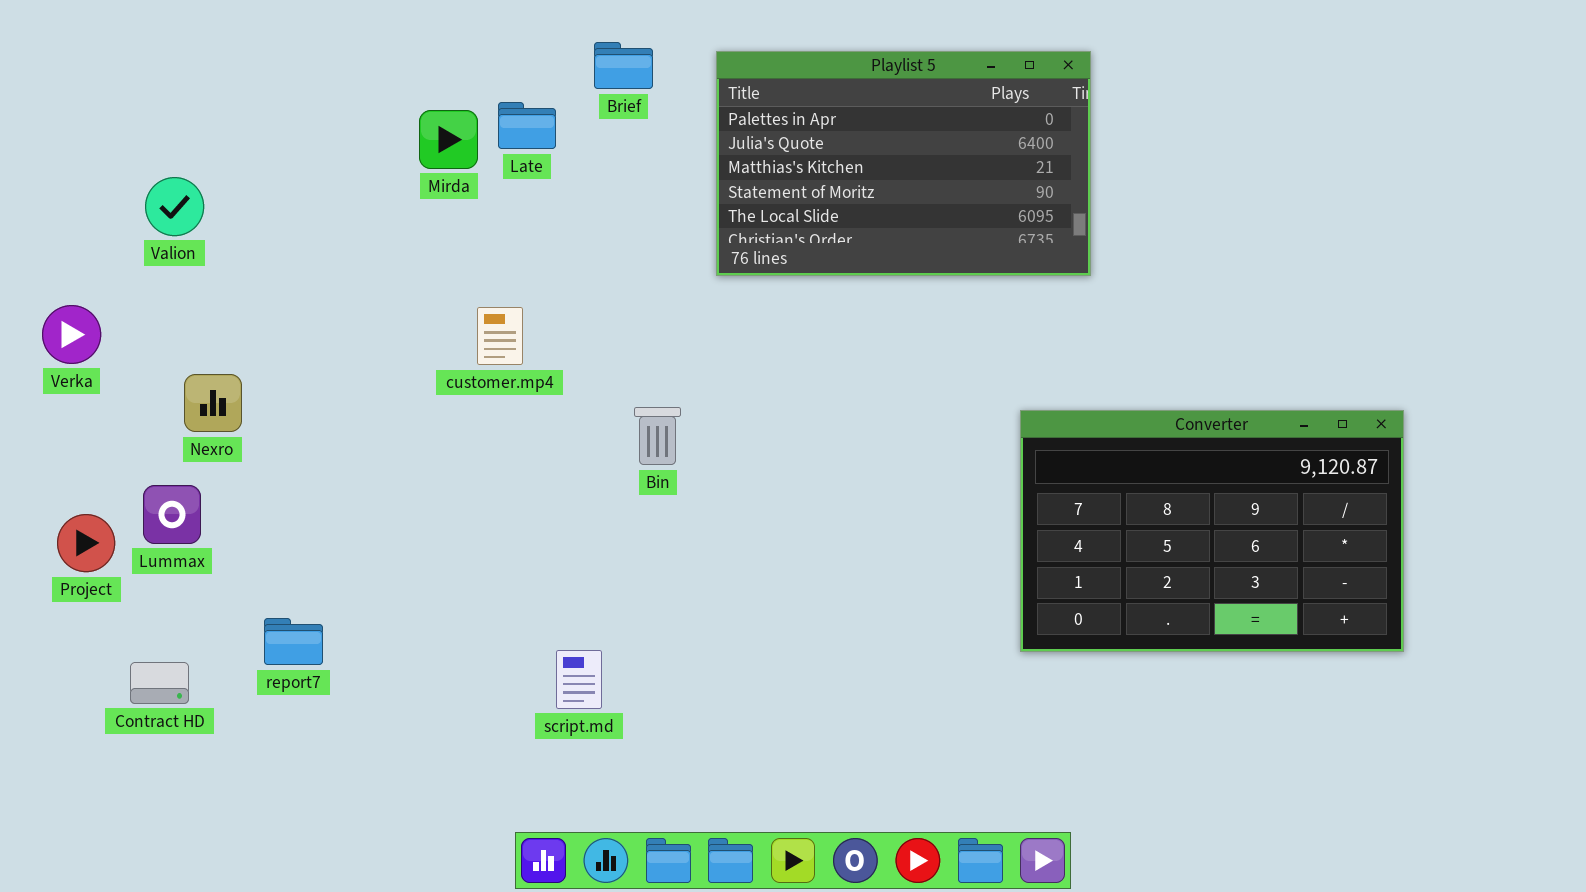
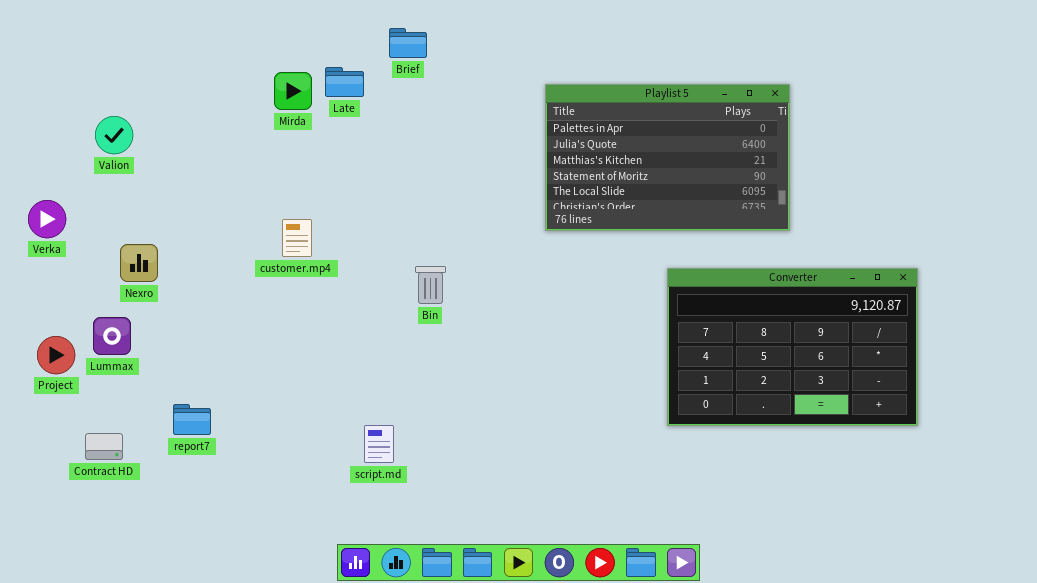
Playlist 5: [716,51,1091,276] -> [545,84,790,231], moved
customer.mp4: [477,307,523,365] -> [282,219,312,257], moved

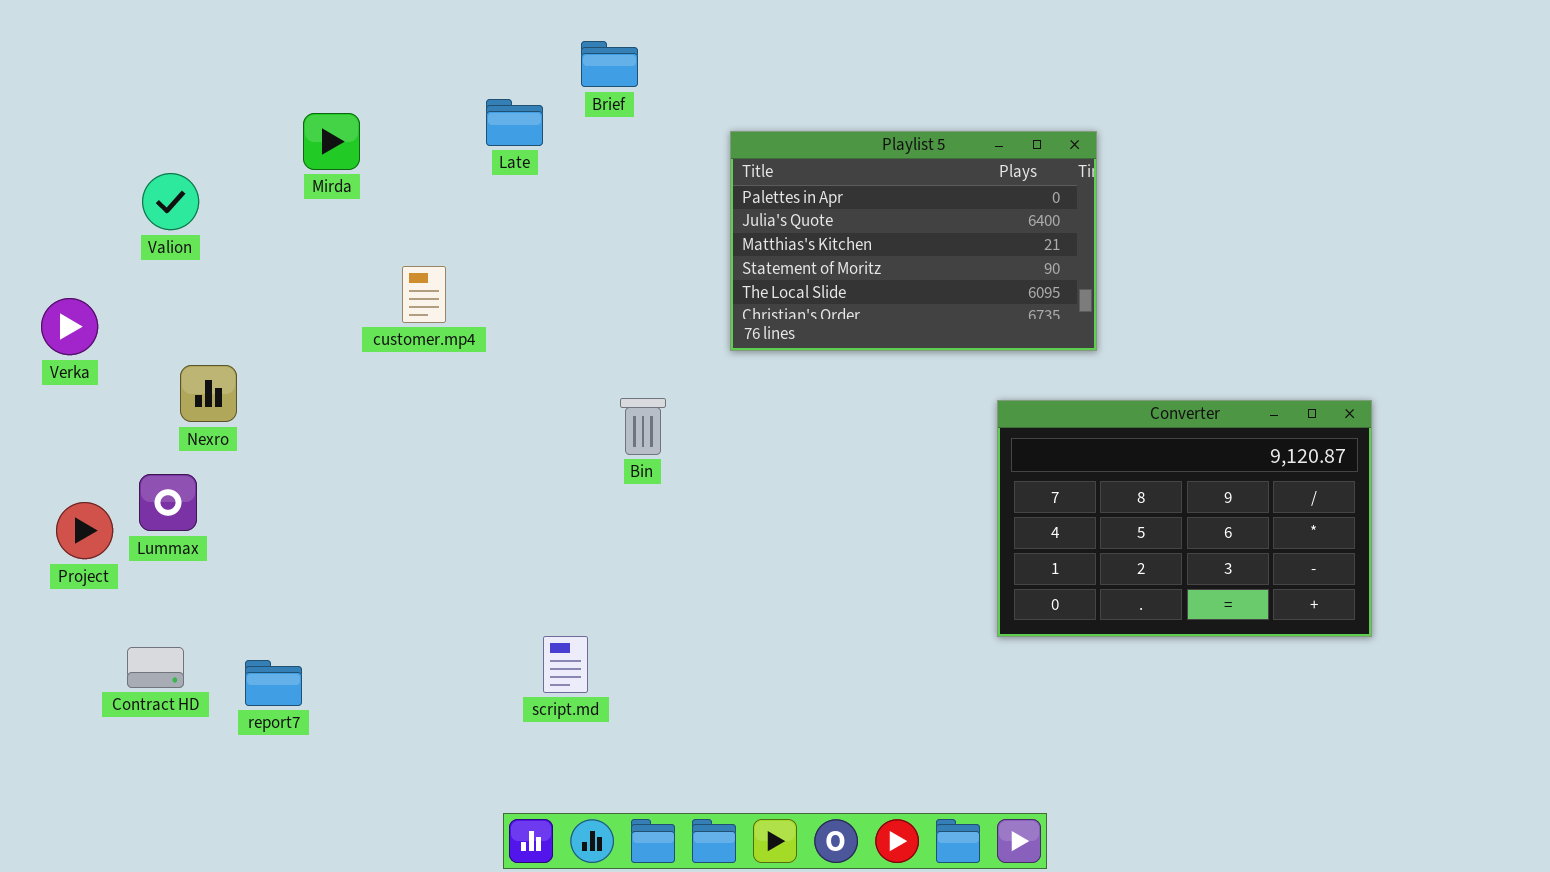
Mirda: [274,72,312,110] -> [303,113,360,170], moved
Playlist 5: [545,84,790,231] -> [730,131,1097,351], moved
customer.mp4: [282,219,312,257] -> [402,266,446,323], moved
report7: [173,404,211,435] -> [245,660,302,706], moved

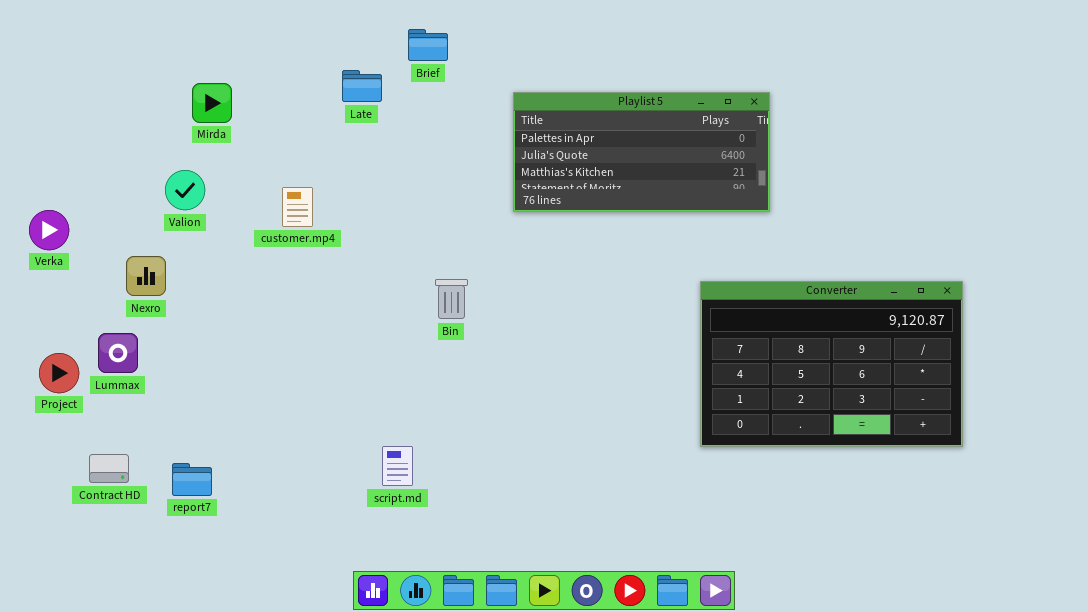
Mirda: [303,113,360,170] -> [192,83,232,123], moved
Playlist 5: [730,131,1097,351] -> [513,92,770,212], resized
Valion: [142,173,199,230] -> [165,170,205,210], moved

